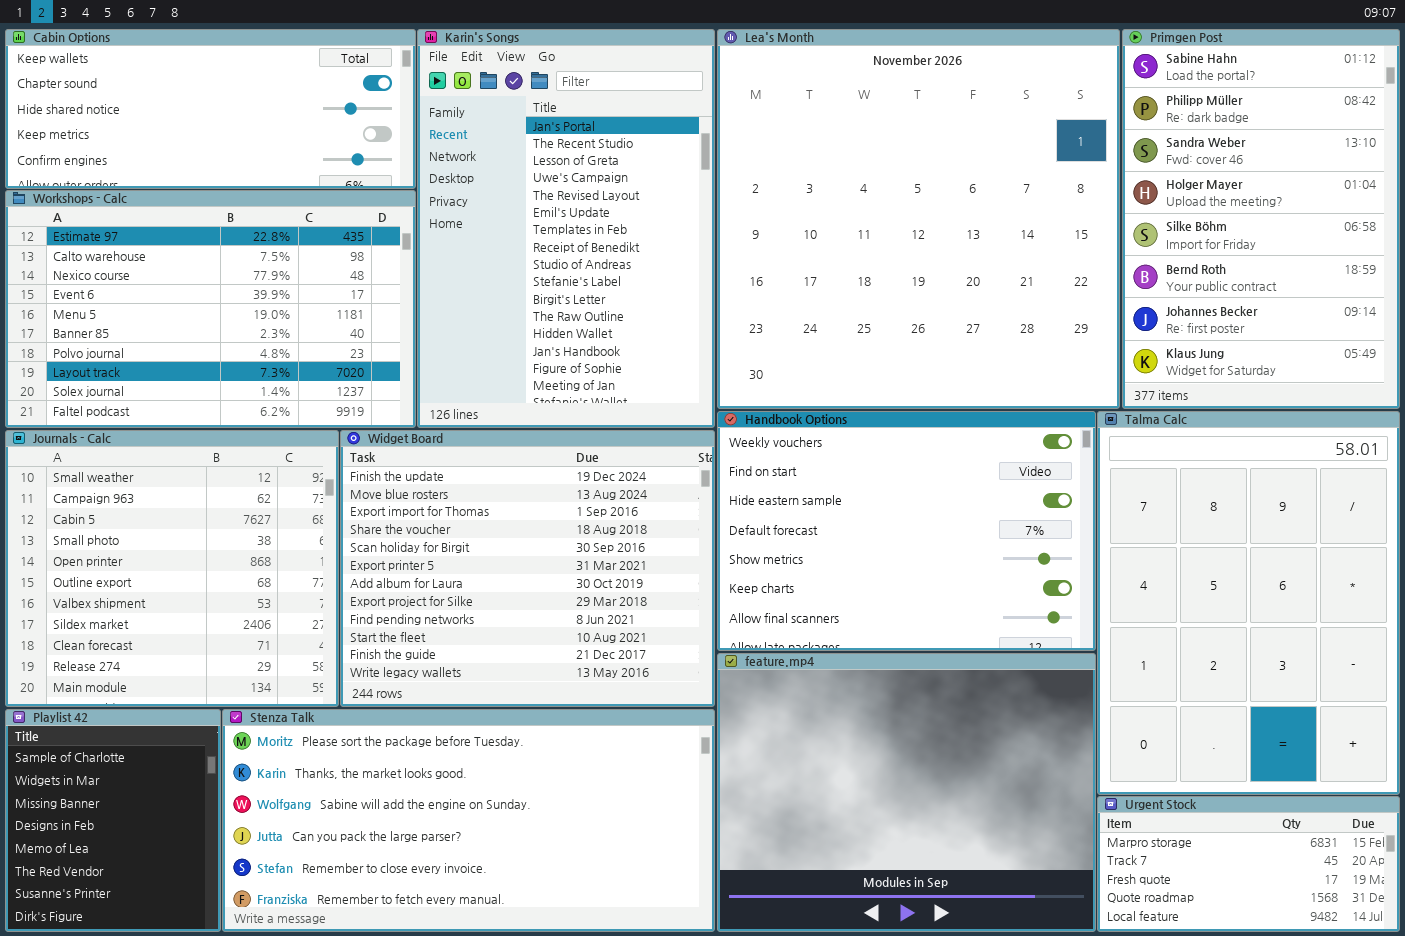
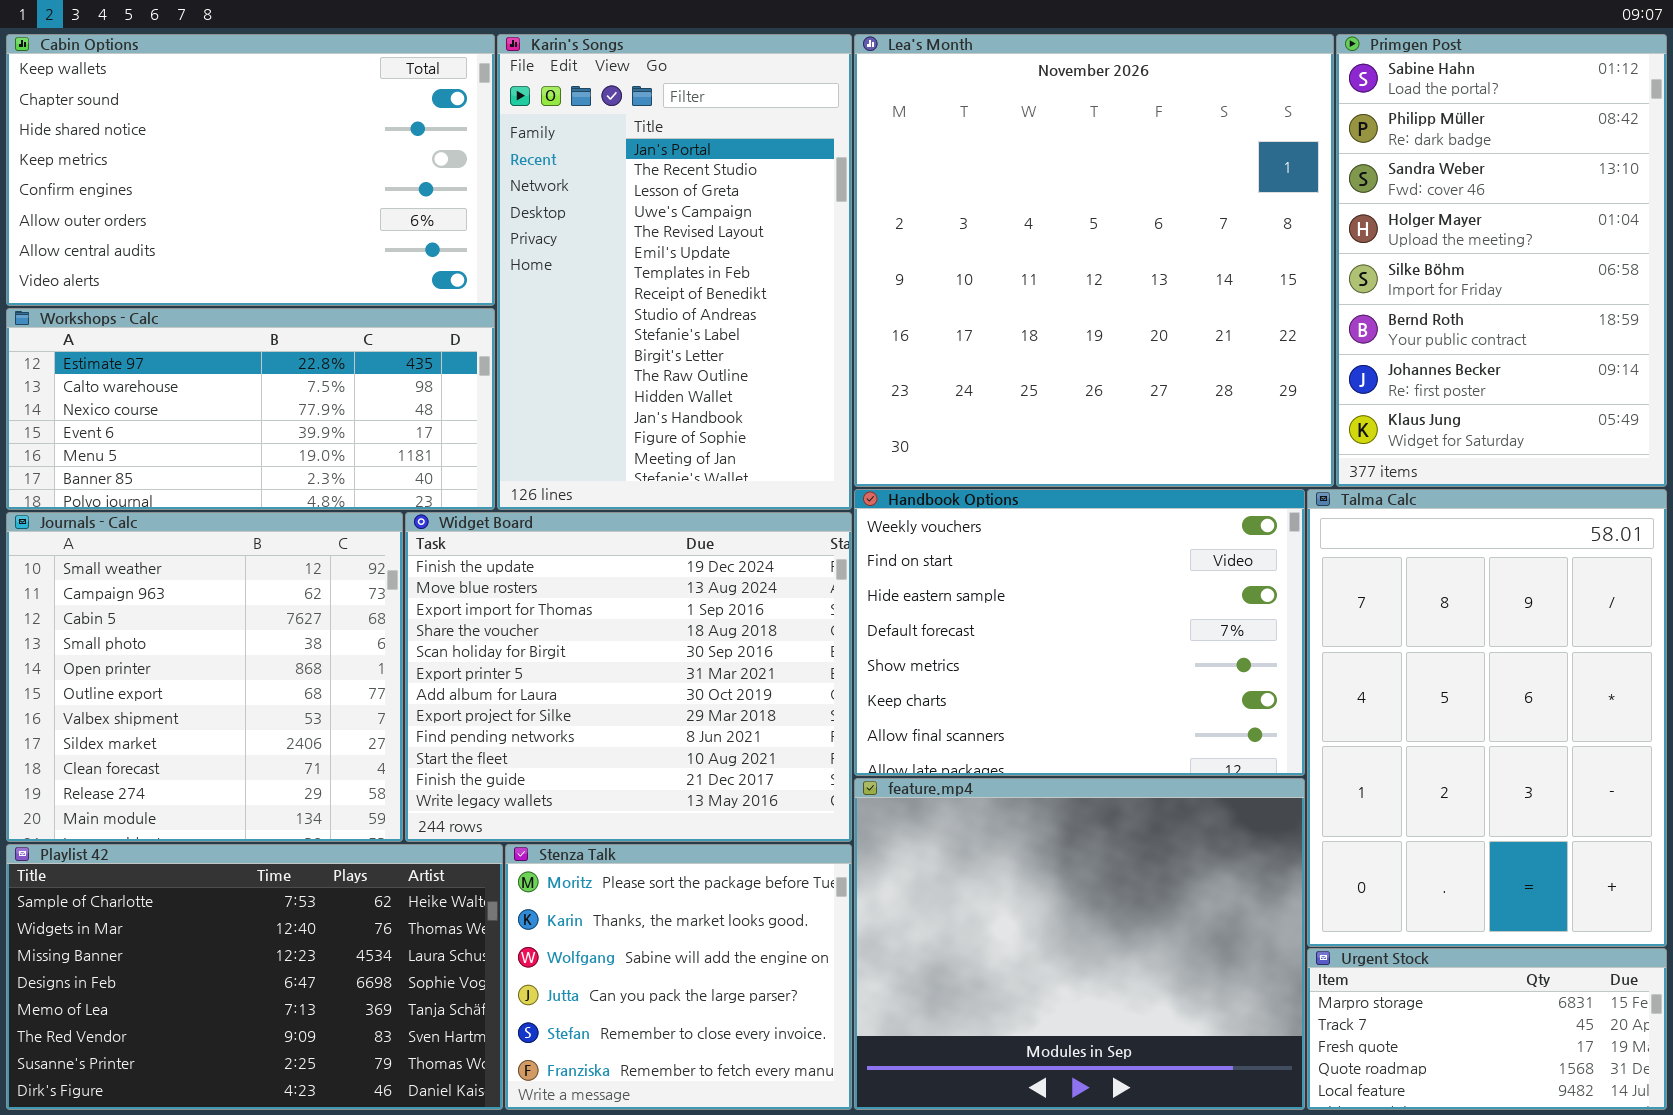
Cabin Options: [5,29,416,189] -> [6,34,495,306], resized
Workshops - Calc: [5,190,416,428] -> [6,308,495,510], resized
Playlist 42: [5,709,221,932] -> [6,844,503,1110], resized
Stenza Talk: [222,709,715,932] -> [505,844,852,1110], resized

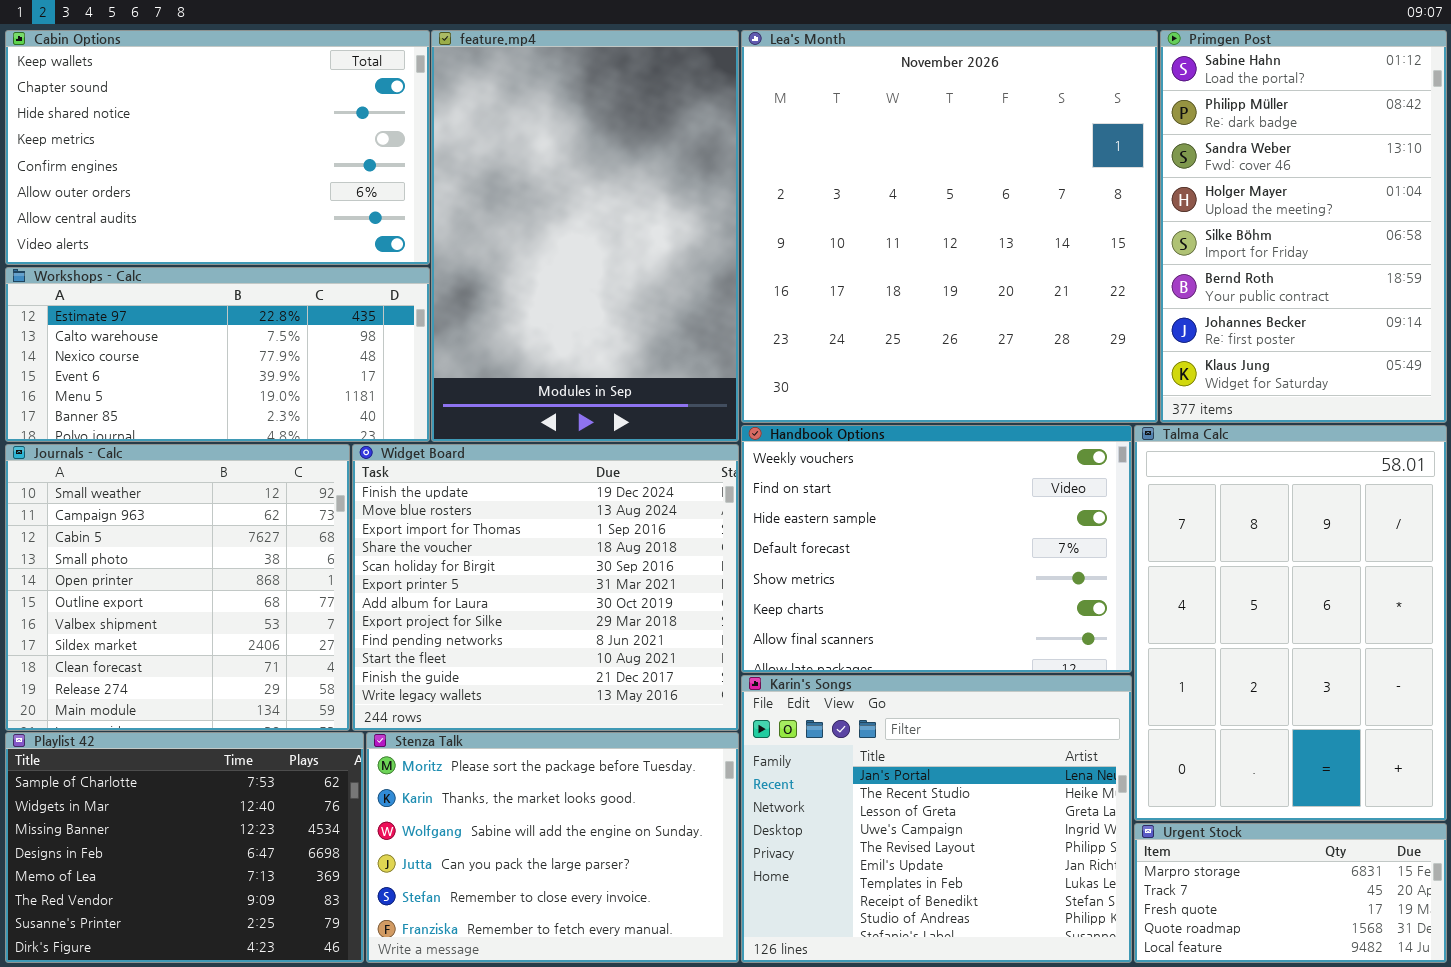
Karin's Songs: [497,34,852,510] -> [741,675,1132,963], moved, resized
feature.mp4: [854,778,1305,1110] -> [431,30,739,442], moved, resized
Playlist 42: [6,844,503,1110] -> [5,732,364,963], resized
Stenza Talk: [505,844,852,1110] -> [366,732,739,963], resized

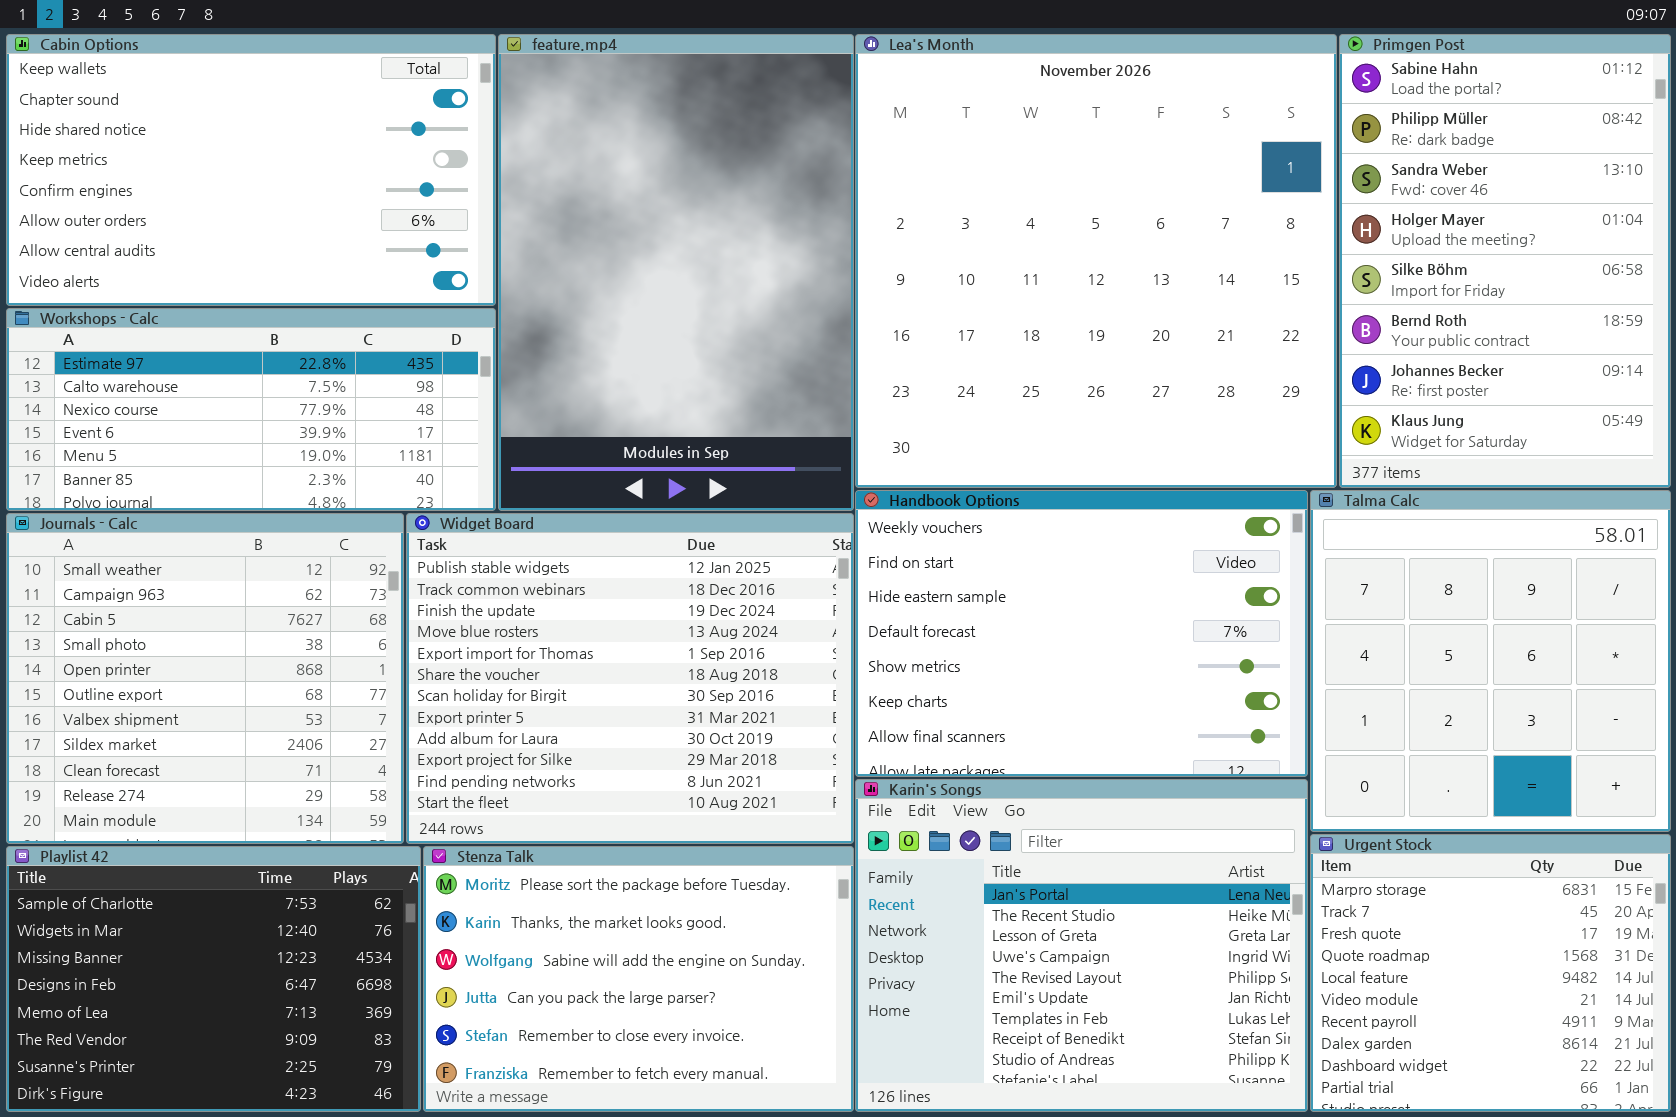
Talma Calc: [1134,425,1447,821] -> [1310,490,1671,832], resized
Widget Board: [352,444,739,731] -> [406,513,854,844], scrolled up 2 rows
Urgent Stock: [1134,823,1447,963] -> [1310,834,1671,1112], resized

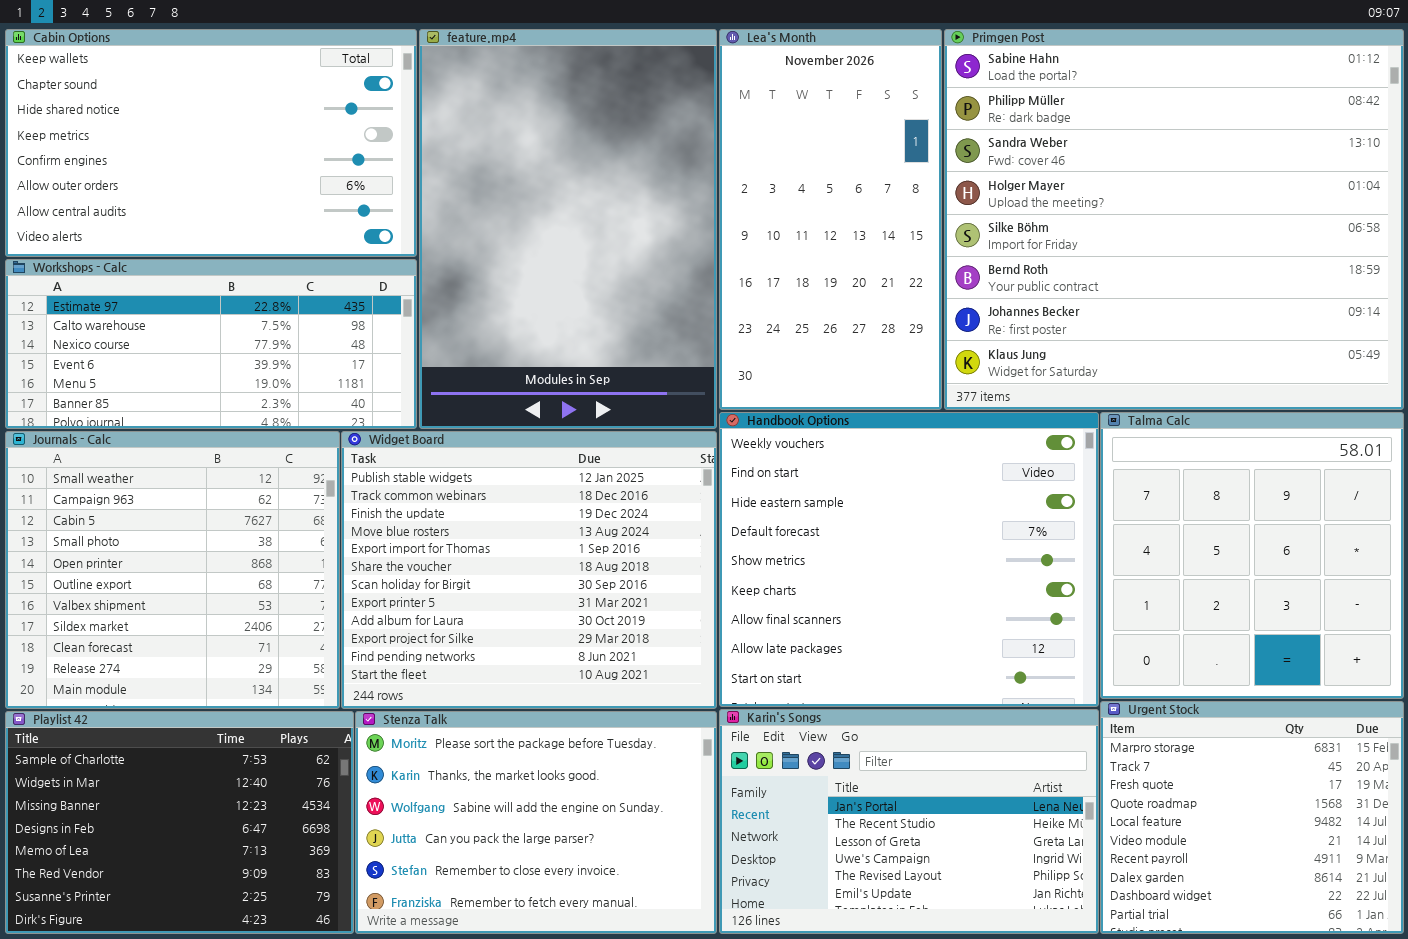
Lea's Month: [855,34,1337,488] -> [719,29,942,410], resized
Primgen Post: [1339,34,1671,488] -> [944,29,1404,410], resized
Handbook Options: [855,490,1308,777] -> [719,412,1099,707], resized
Karin's Songs: [855,779,1308,1112] -> [719,709,1099,934], resized

